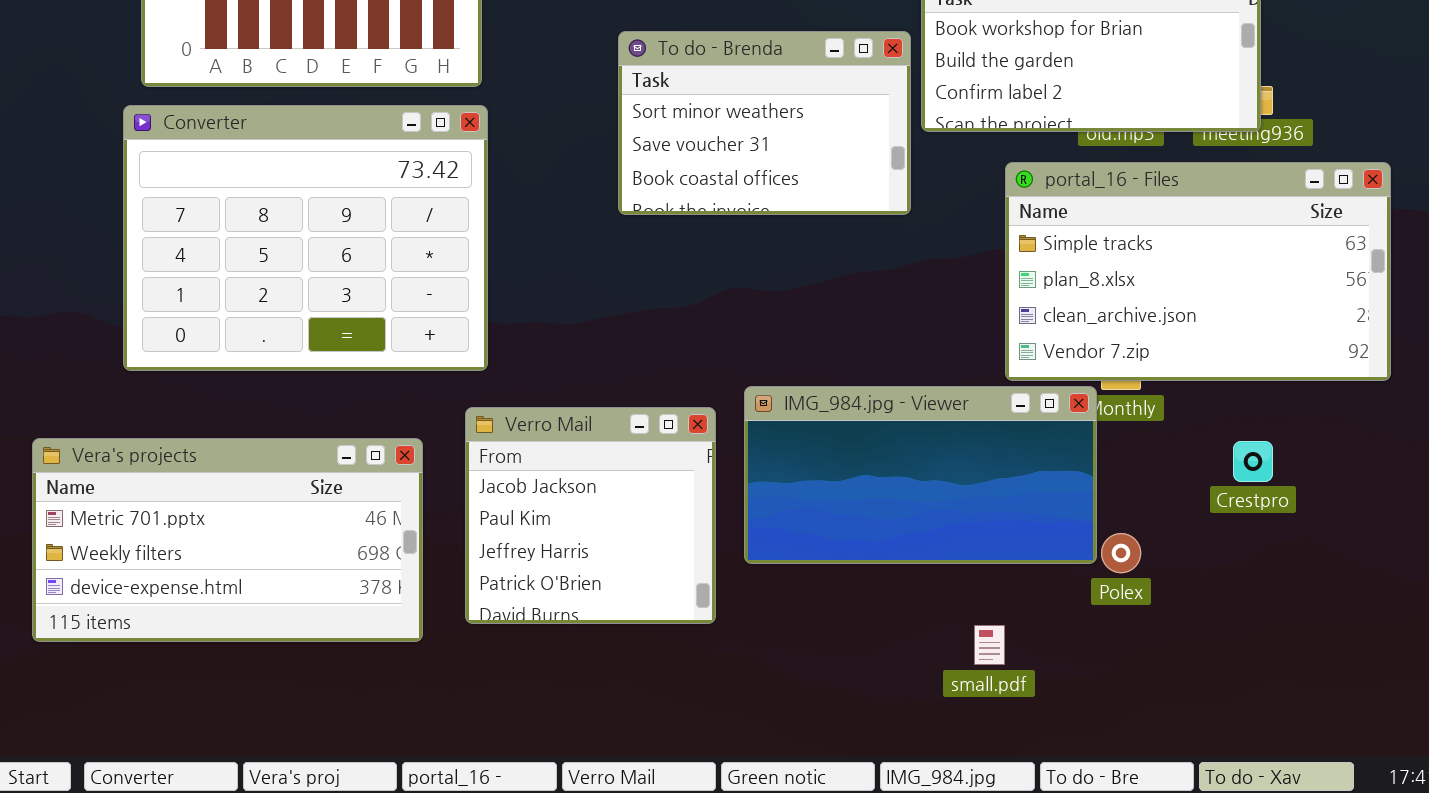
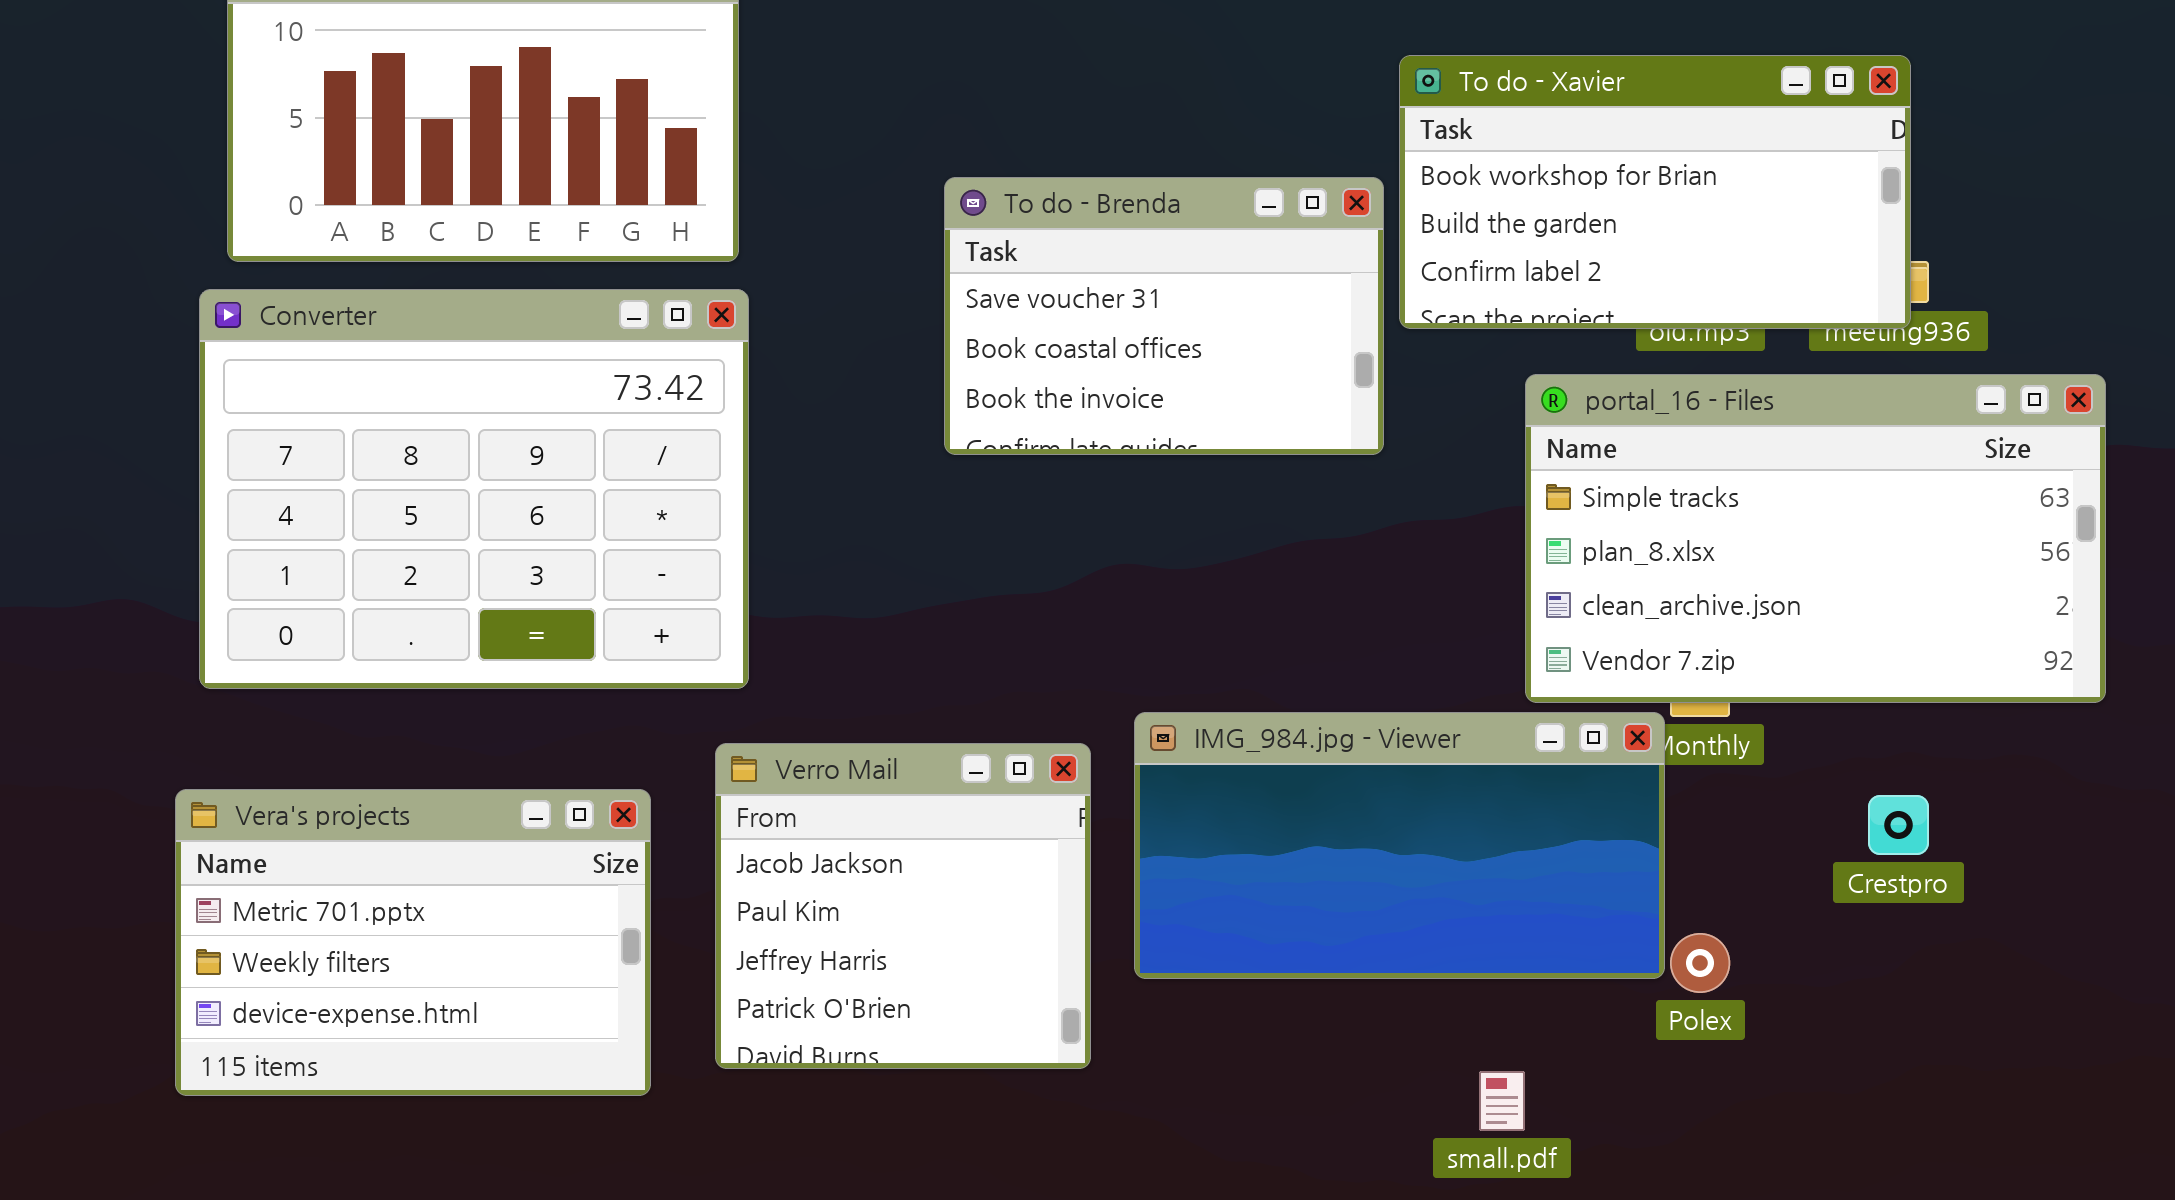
To do - Brenda: [618,31,911,215] -> [944,177,1384,455], scrolled down 1 row
Vera's projects: [32,438,423,642] -> [175,789,651,1096], resized

